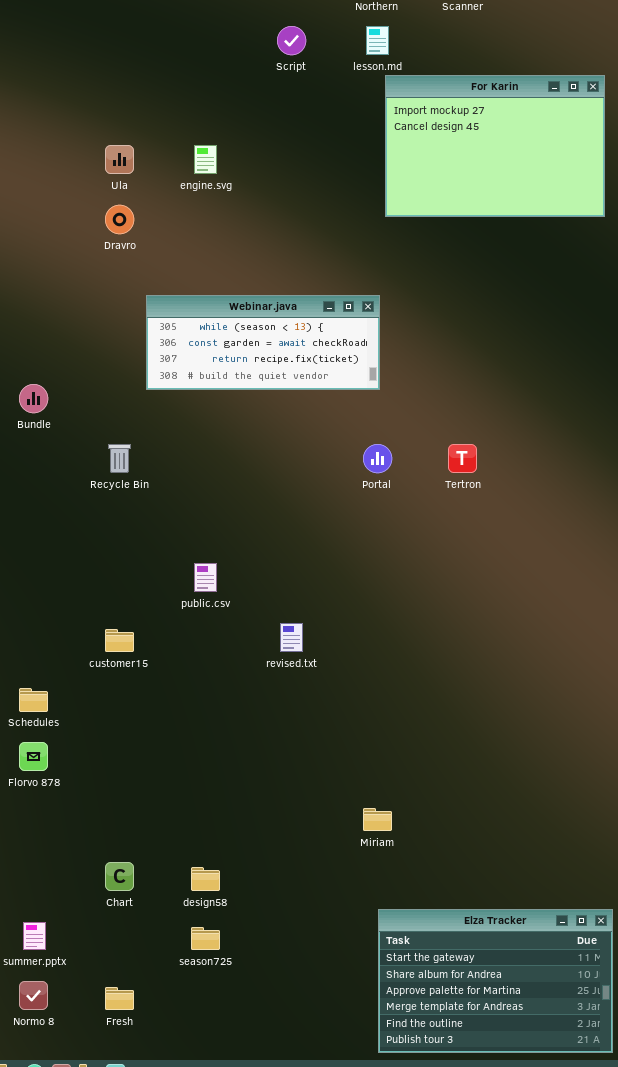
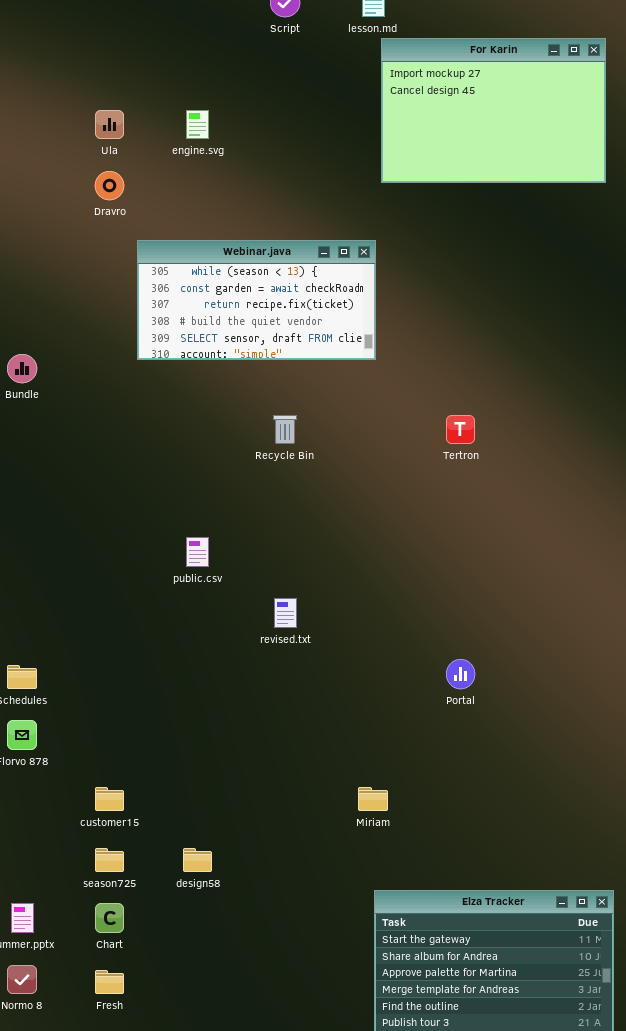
Webinar.java: [146,295,380,390] -> [137,240,376,360], resized
Recycle Bin: [108,444,131,473] -> [273,415,297,444], moved
Portal: [363,444,392,473] -> [446,659,475,689], moved
customer15: [105,629,134,652] -> [95,787,124,811], moved
Chart: [105,862,134,891] -> [95,903,124,933], moved
season725: [191,927,220,950] -> [95,848,124,872], moved

